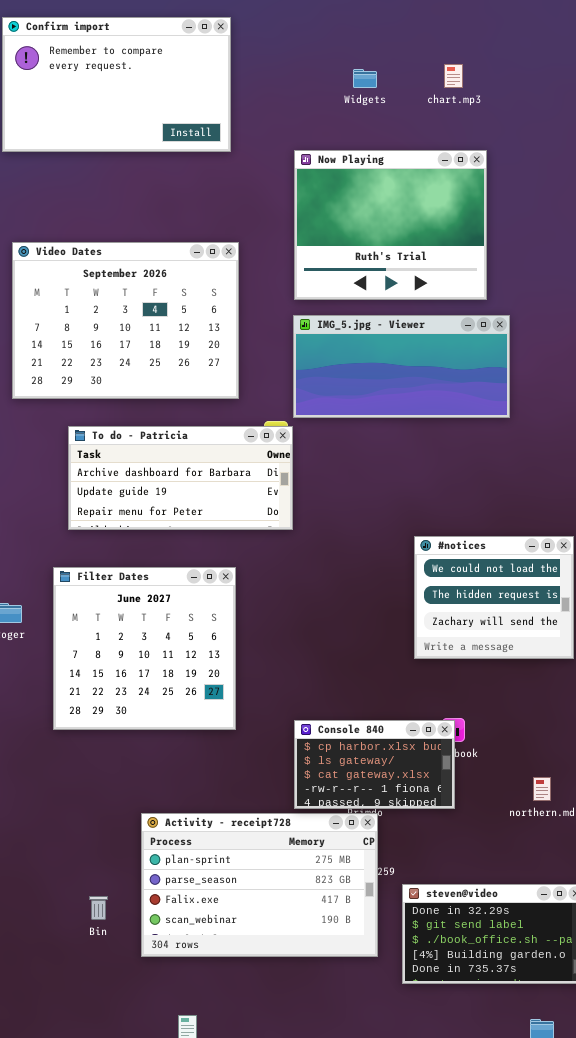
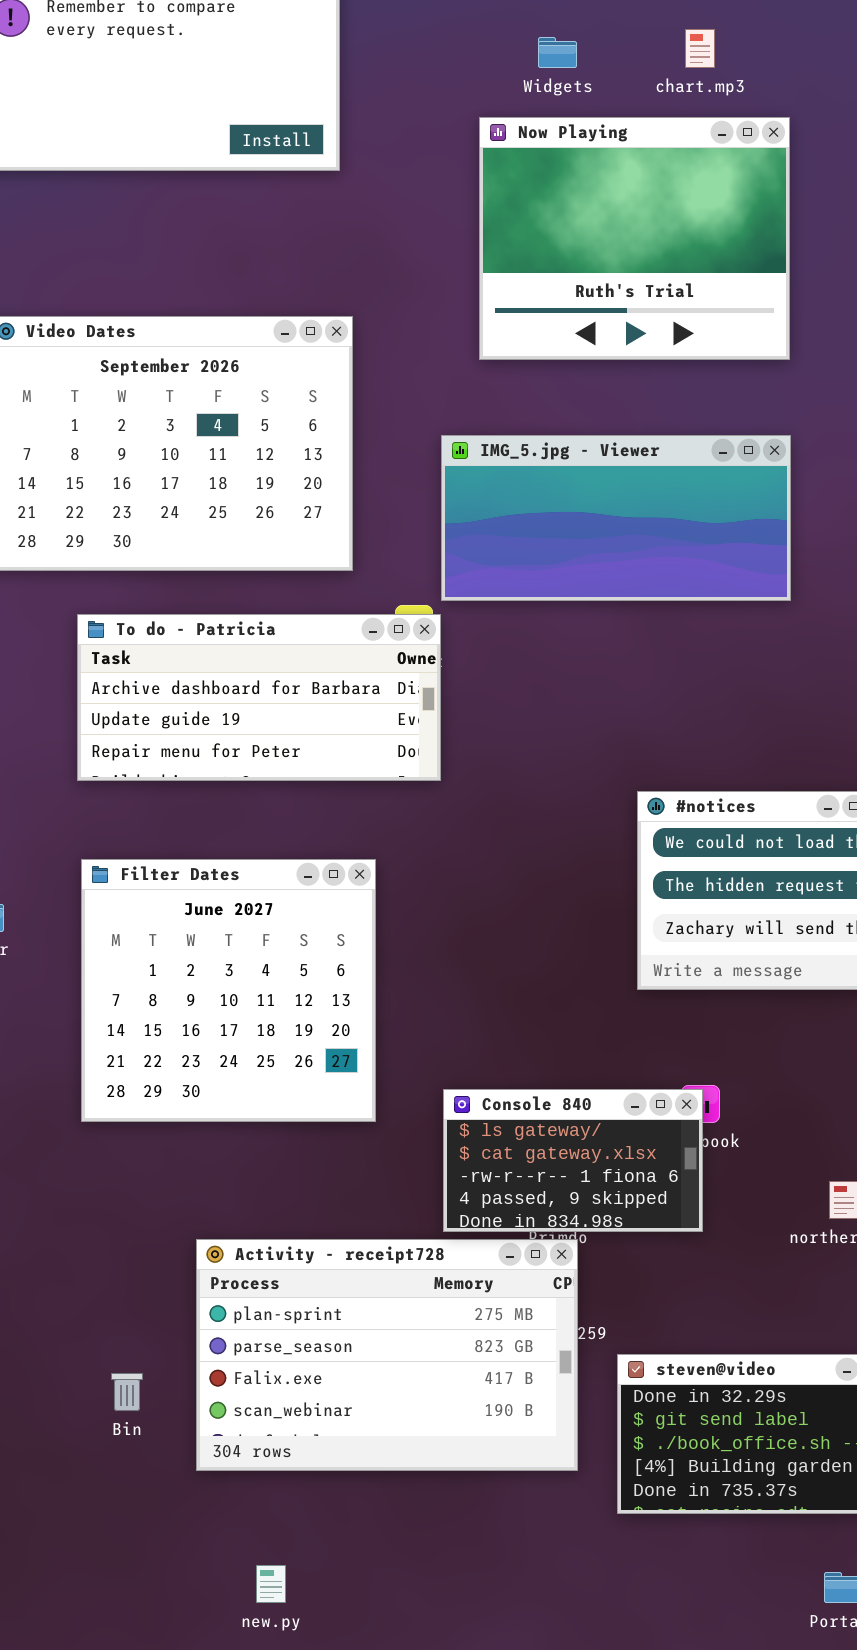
Now Playing: [294,150,487,300] -> [479,117,790,360], moved
Filter Dates: [53,567,236,730] -> [81,859,376,1122], moved
Console 840: [294,720,455,809] -> [443,1089,703,1232], scrolled down 1 row

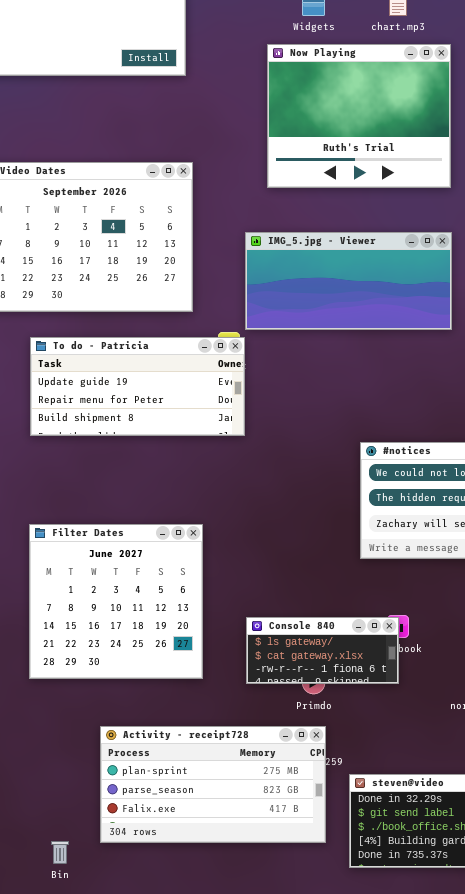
To do - Patricia: [77,614,441,781] -> [30,337,245,436], scrolled down 1 row
Filter Dates: [81,859,376,1122] -> [29,524,203,679], moved
Console 840: [443,1089,703,1232] -> [246,617,399,684], resized
Activity - receipt728: [196,1239,578,1471] -> [100,726,326,843], resized
Bin: [111,1373,143,1411] -> [51,841,69,864], moved

